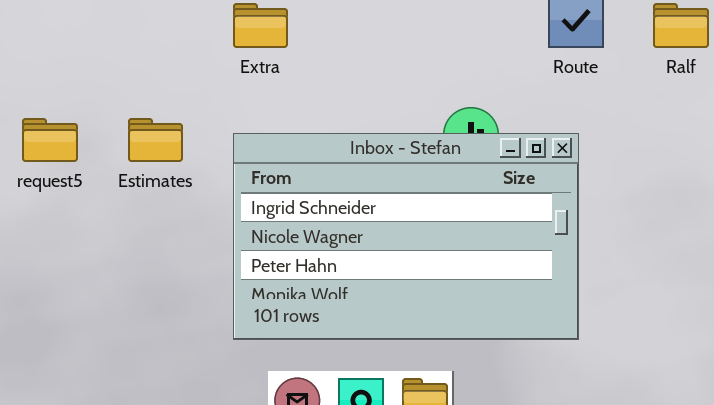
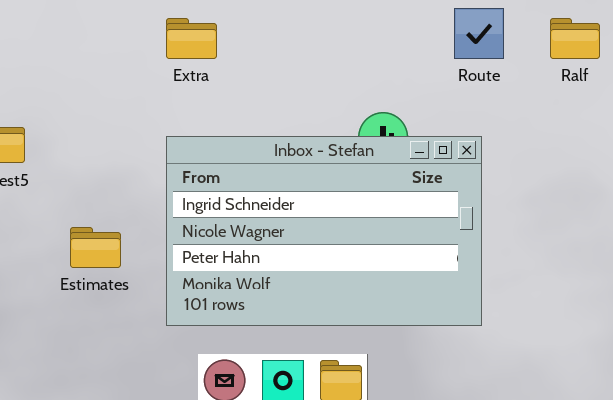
Estimates: [128,118,183,162] -> [70,227,121,268], moved

